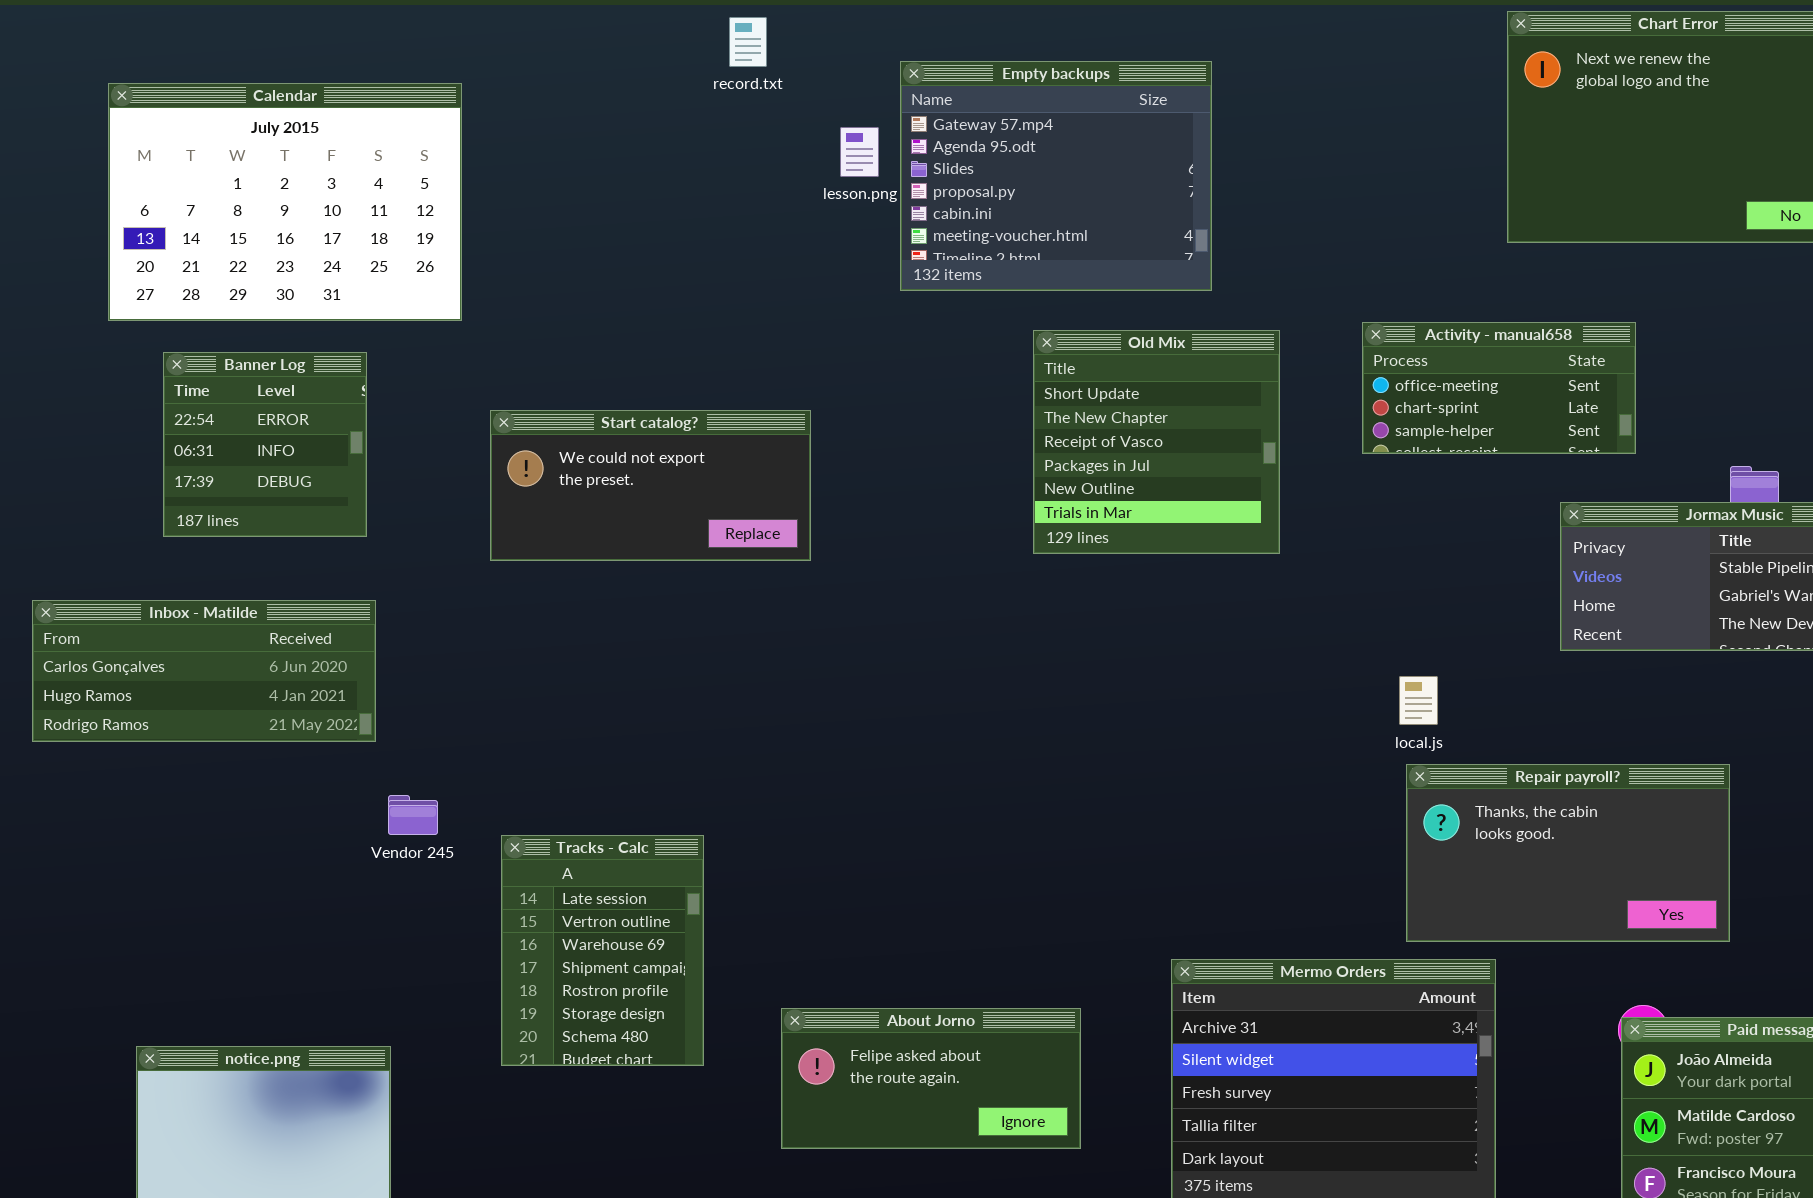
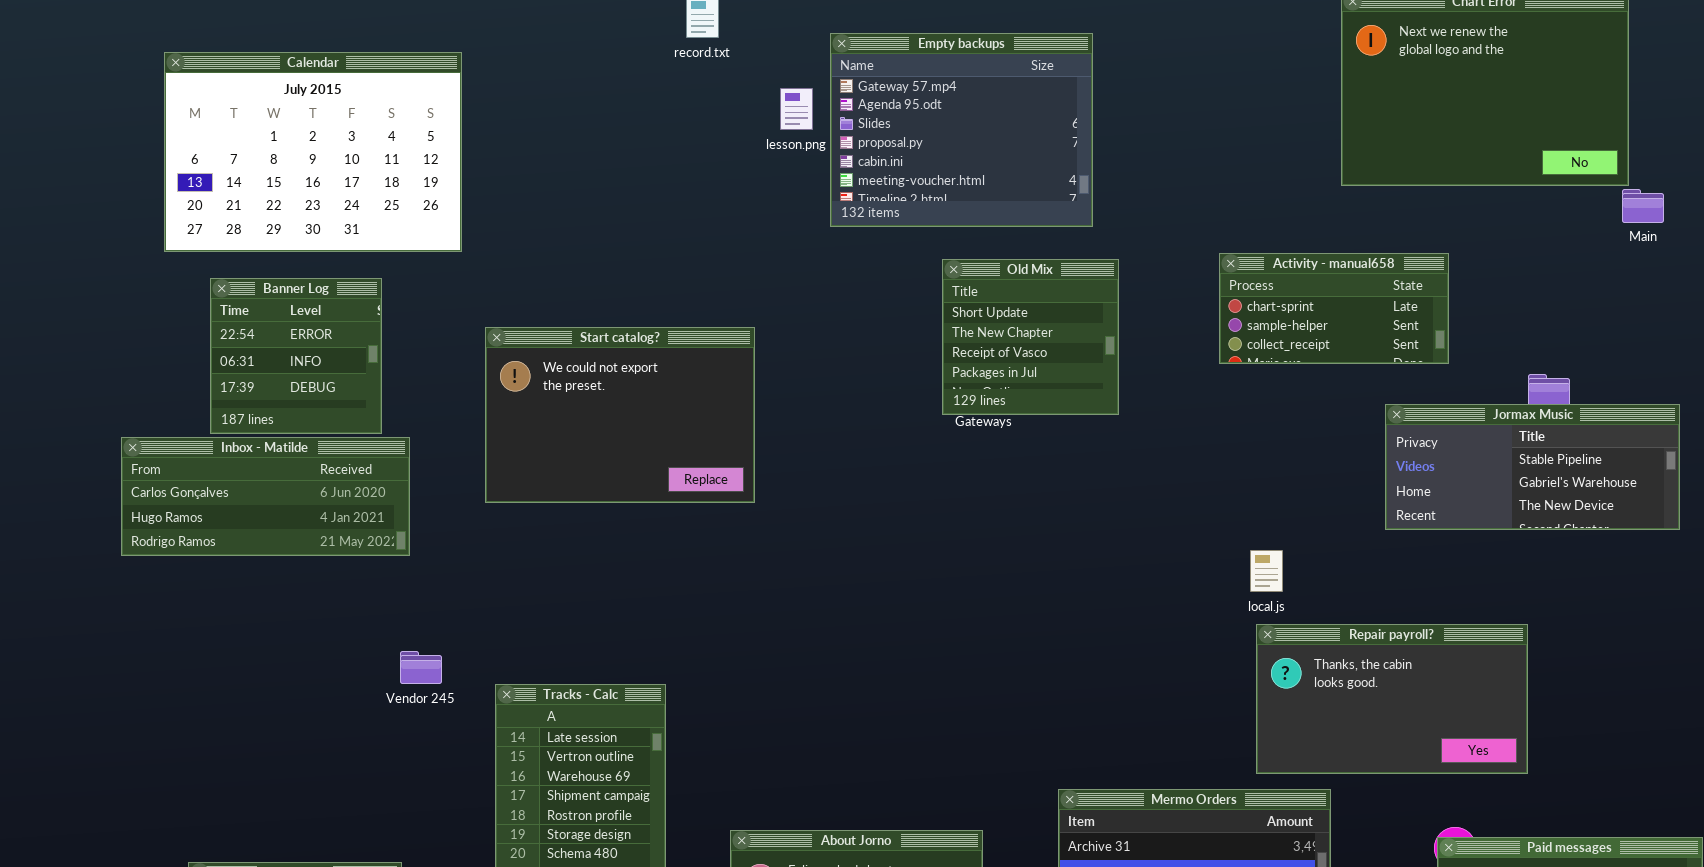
Activity - manual658: [1362,322,1636,454] -> [1219,253,1449,364], scrolled down 1 row
Old Mix: [1033,330,1280,554] -> [942,259,1119,415], resized
Start catalog?: [490,410,811,561] -> [485,327,755,503], resized
Inbox - Matilde: [32,600,376,742] -> [121,437,410,556], moved

